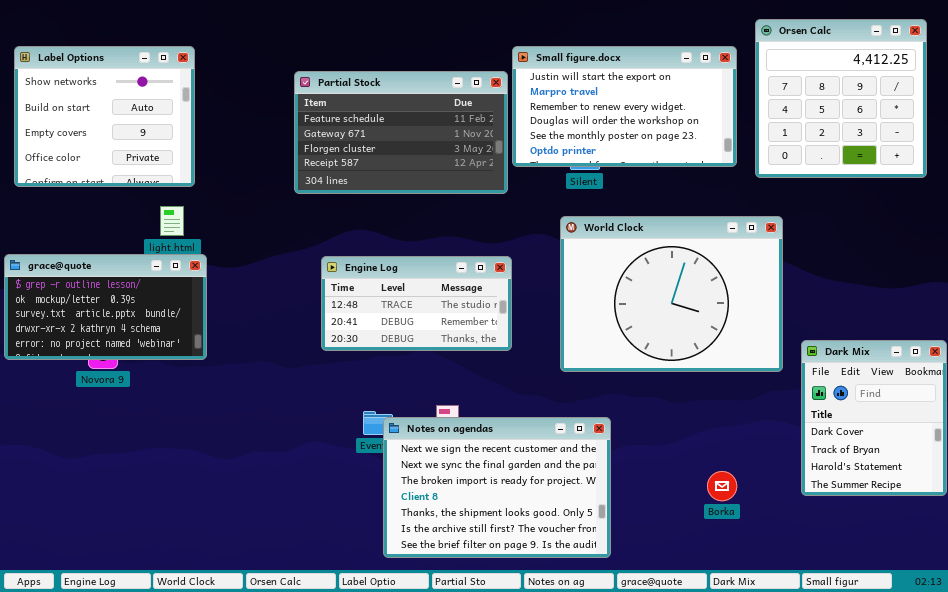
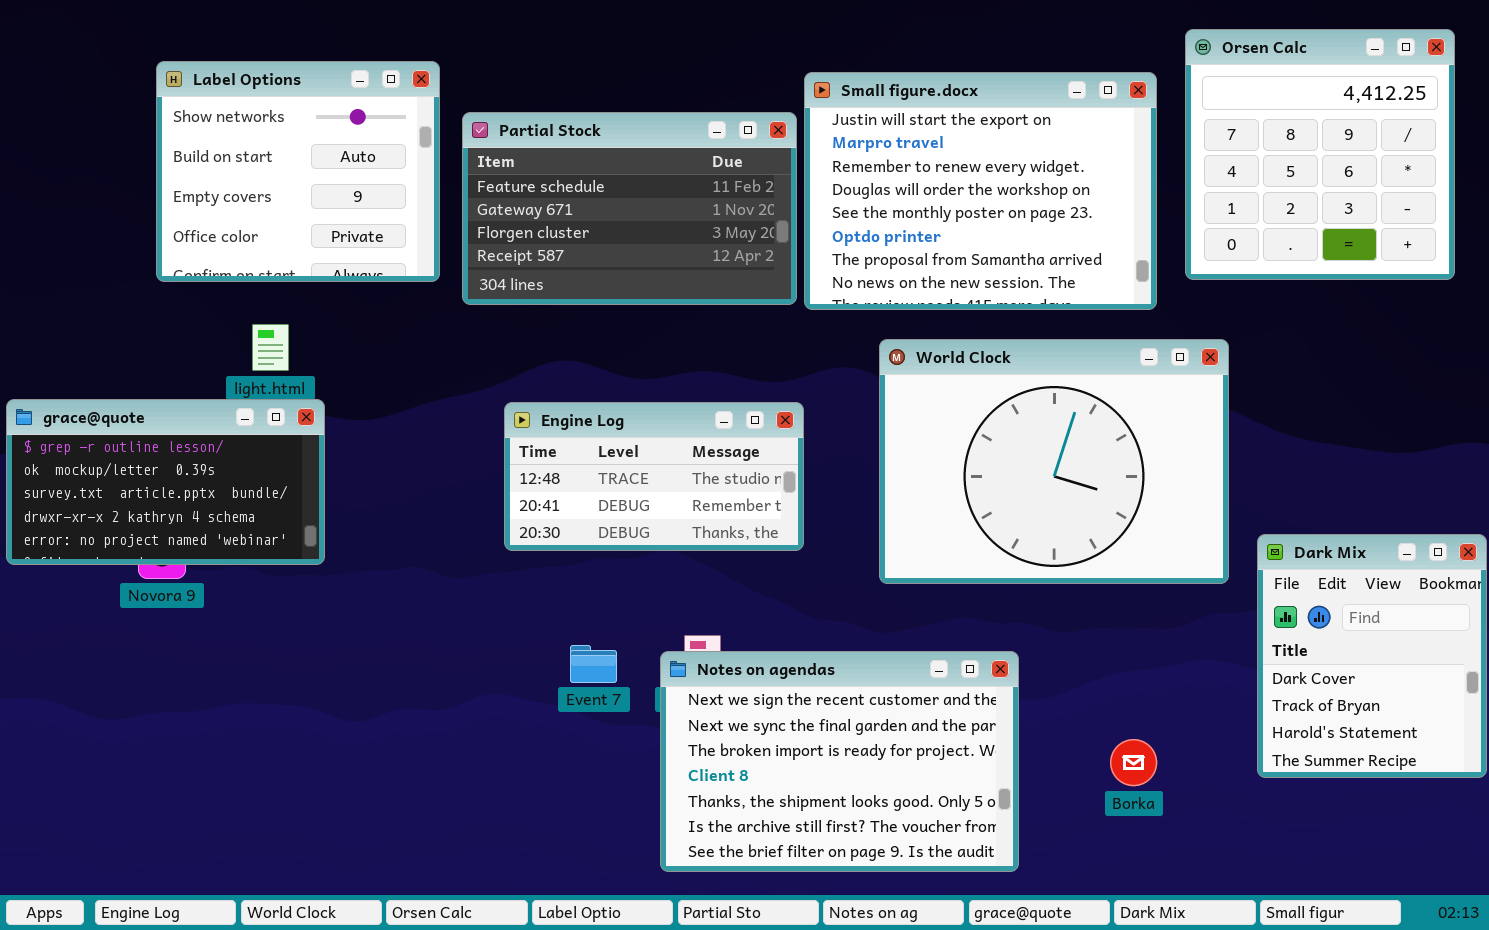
Label Options: [14,46,195,187] -> [156,61,440,282], moved
Small figure.docx: [512,46,737,167] -> [804,72,1157,310], resized
Notes on agendas: [383,417,611,558] -> [660,651,1019,872], moved

